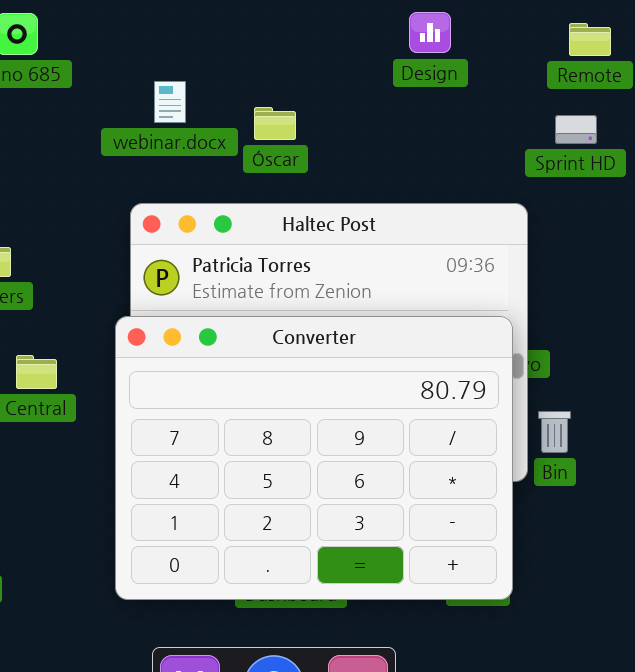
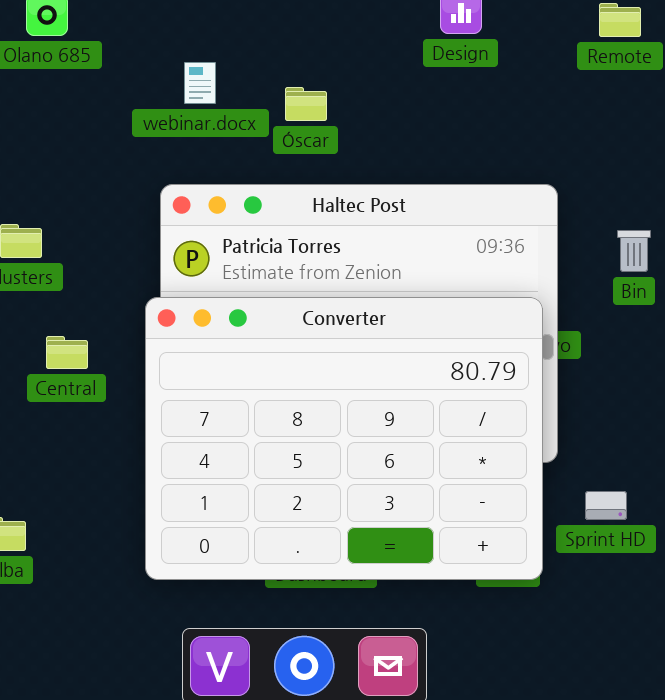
Sprint HD: [555,115,597,144] -> [585,491,627,520], moved
Bin: [538,411,571,453] -> [617,230,651,272], moved

